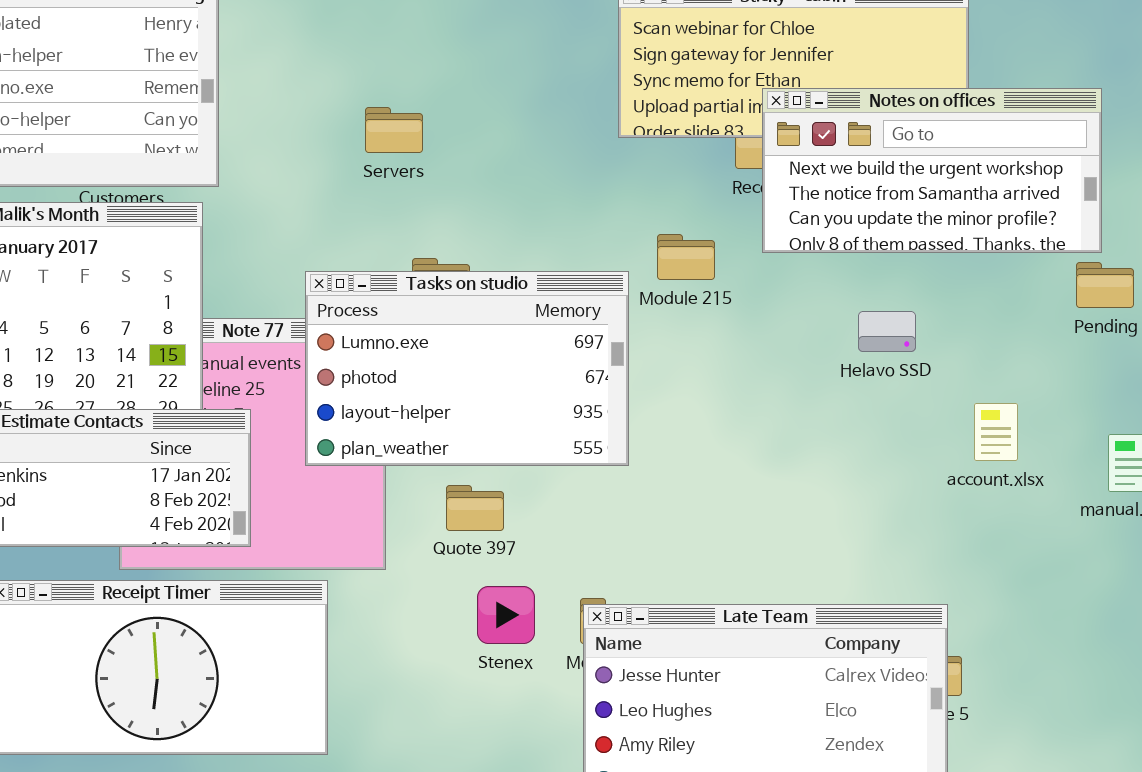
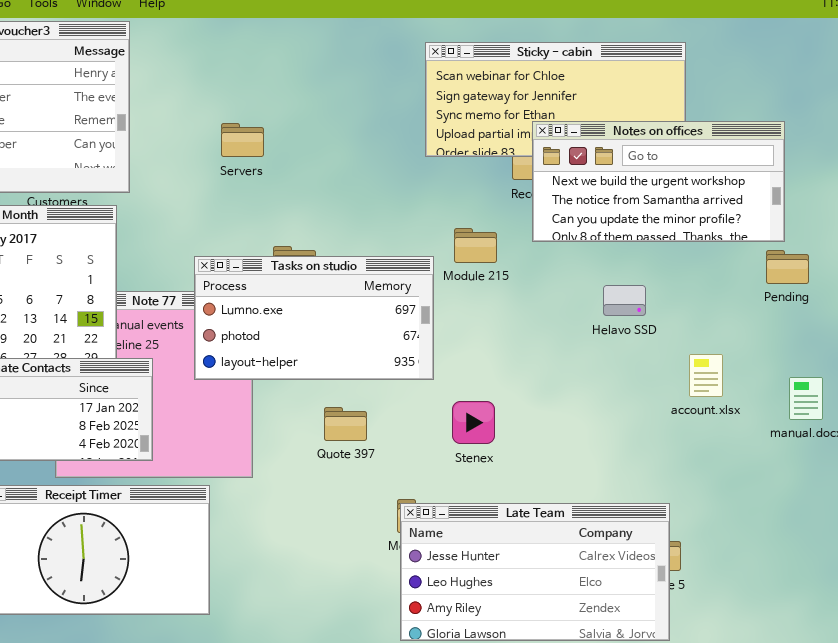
Servers: [365,107,423,153] -> [221,123,264,157], moved
Tasks on studio: [305,271,629,466] -> [194,256,434,380], resized
Quote 397: [446,485,504,531] -> [324,407,367,441], moved
Stenex: [477,586,535,644] -> [452,401,495,444], moved

